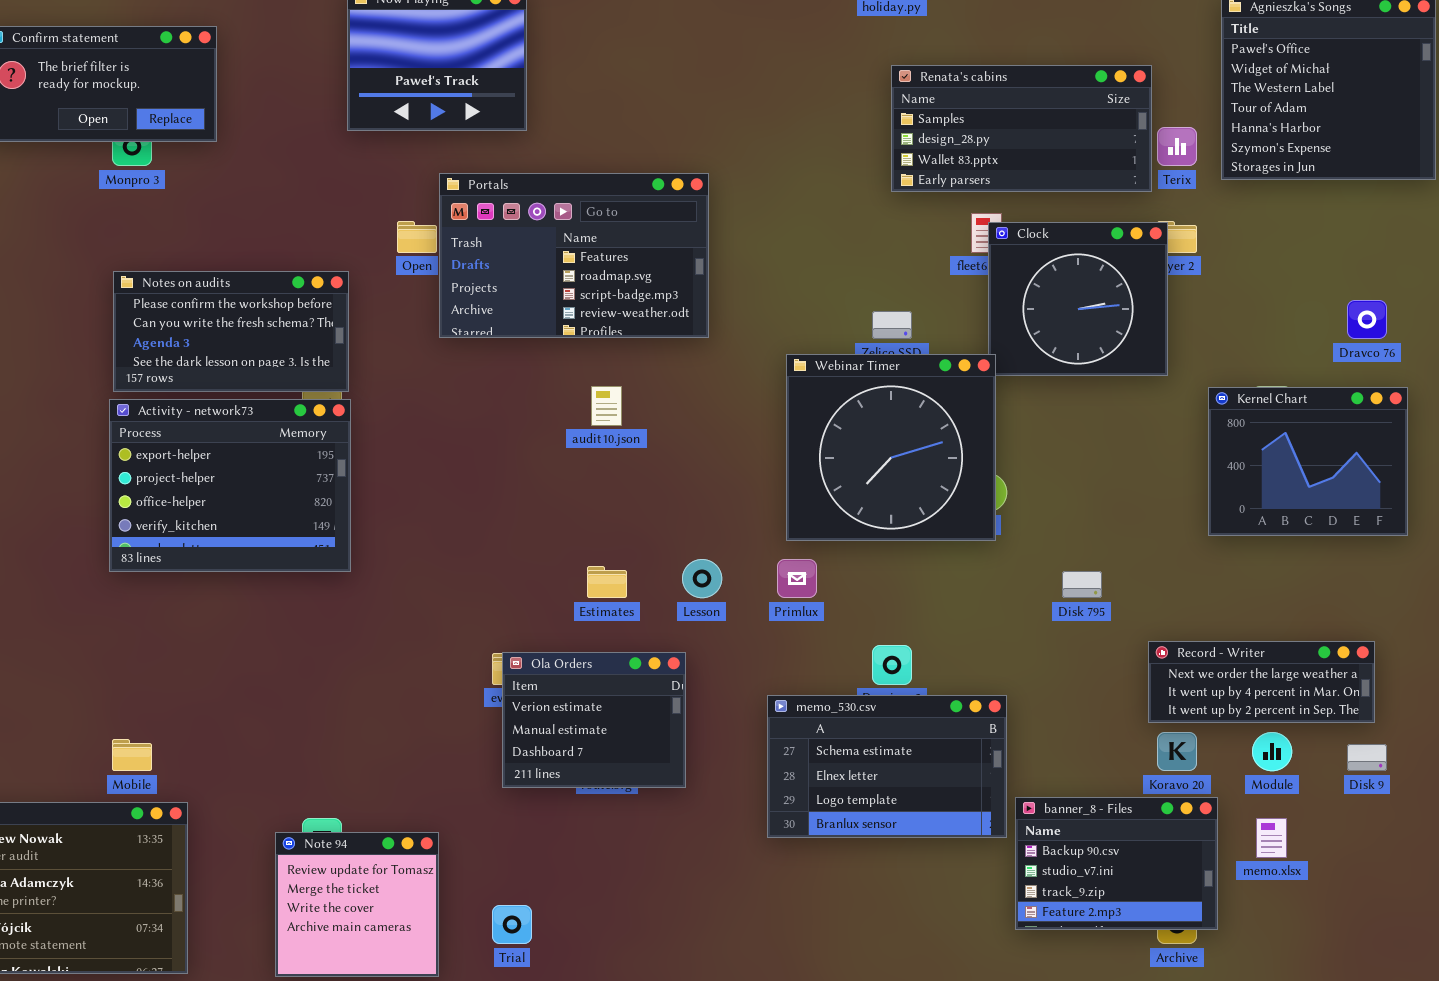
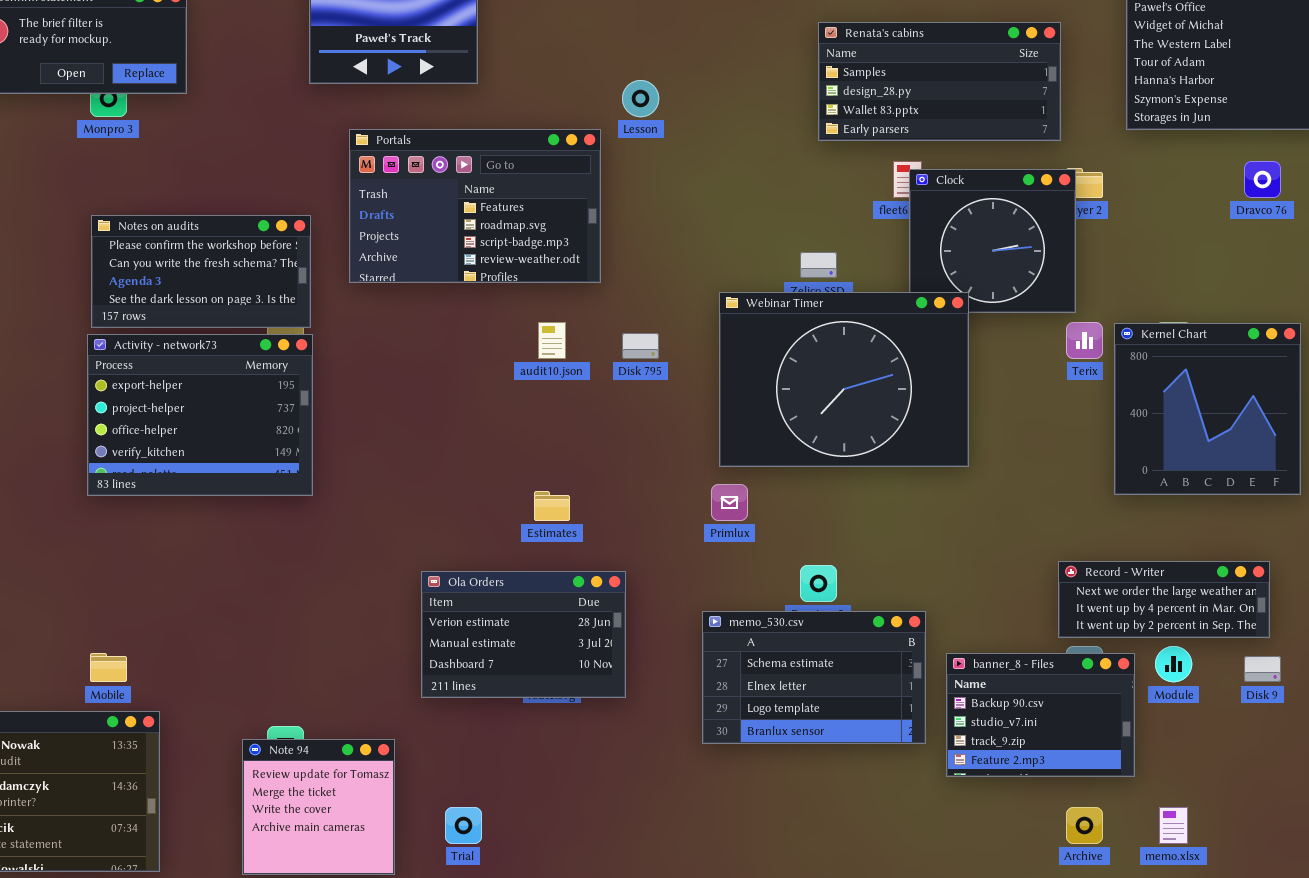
Terix: [1157,127,1197,166] -> [1066,322,1103,359], moved
Portals: [439,173,709,338] -> [349,129,601,283], moved
Dravco 76: [1347,300,1387,339] -> [1244,161,1281,198], moved
Webinar Timer: [786,354,996,541] -> [719,292,969,467], resized
Kernel Chart: [1208,387,1408,536] -> [1114,323,1301,495], resized
Lesson: [682,559,722,598] -> [622,80,659,117], moved
Disk 795: [1062,571,1102,598] -> [622,333,659,359], moved
Ola Orders: [502,652,686,788] -> [421,571,626,698], resized
banner_8 - Files: [1015,797,1218,930] -> [946,653,1135,777], moved
memo.xlsx: [1256,818,1287,858] -> [1159,807,1188,844], moved

